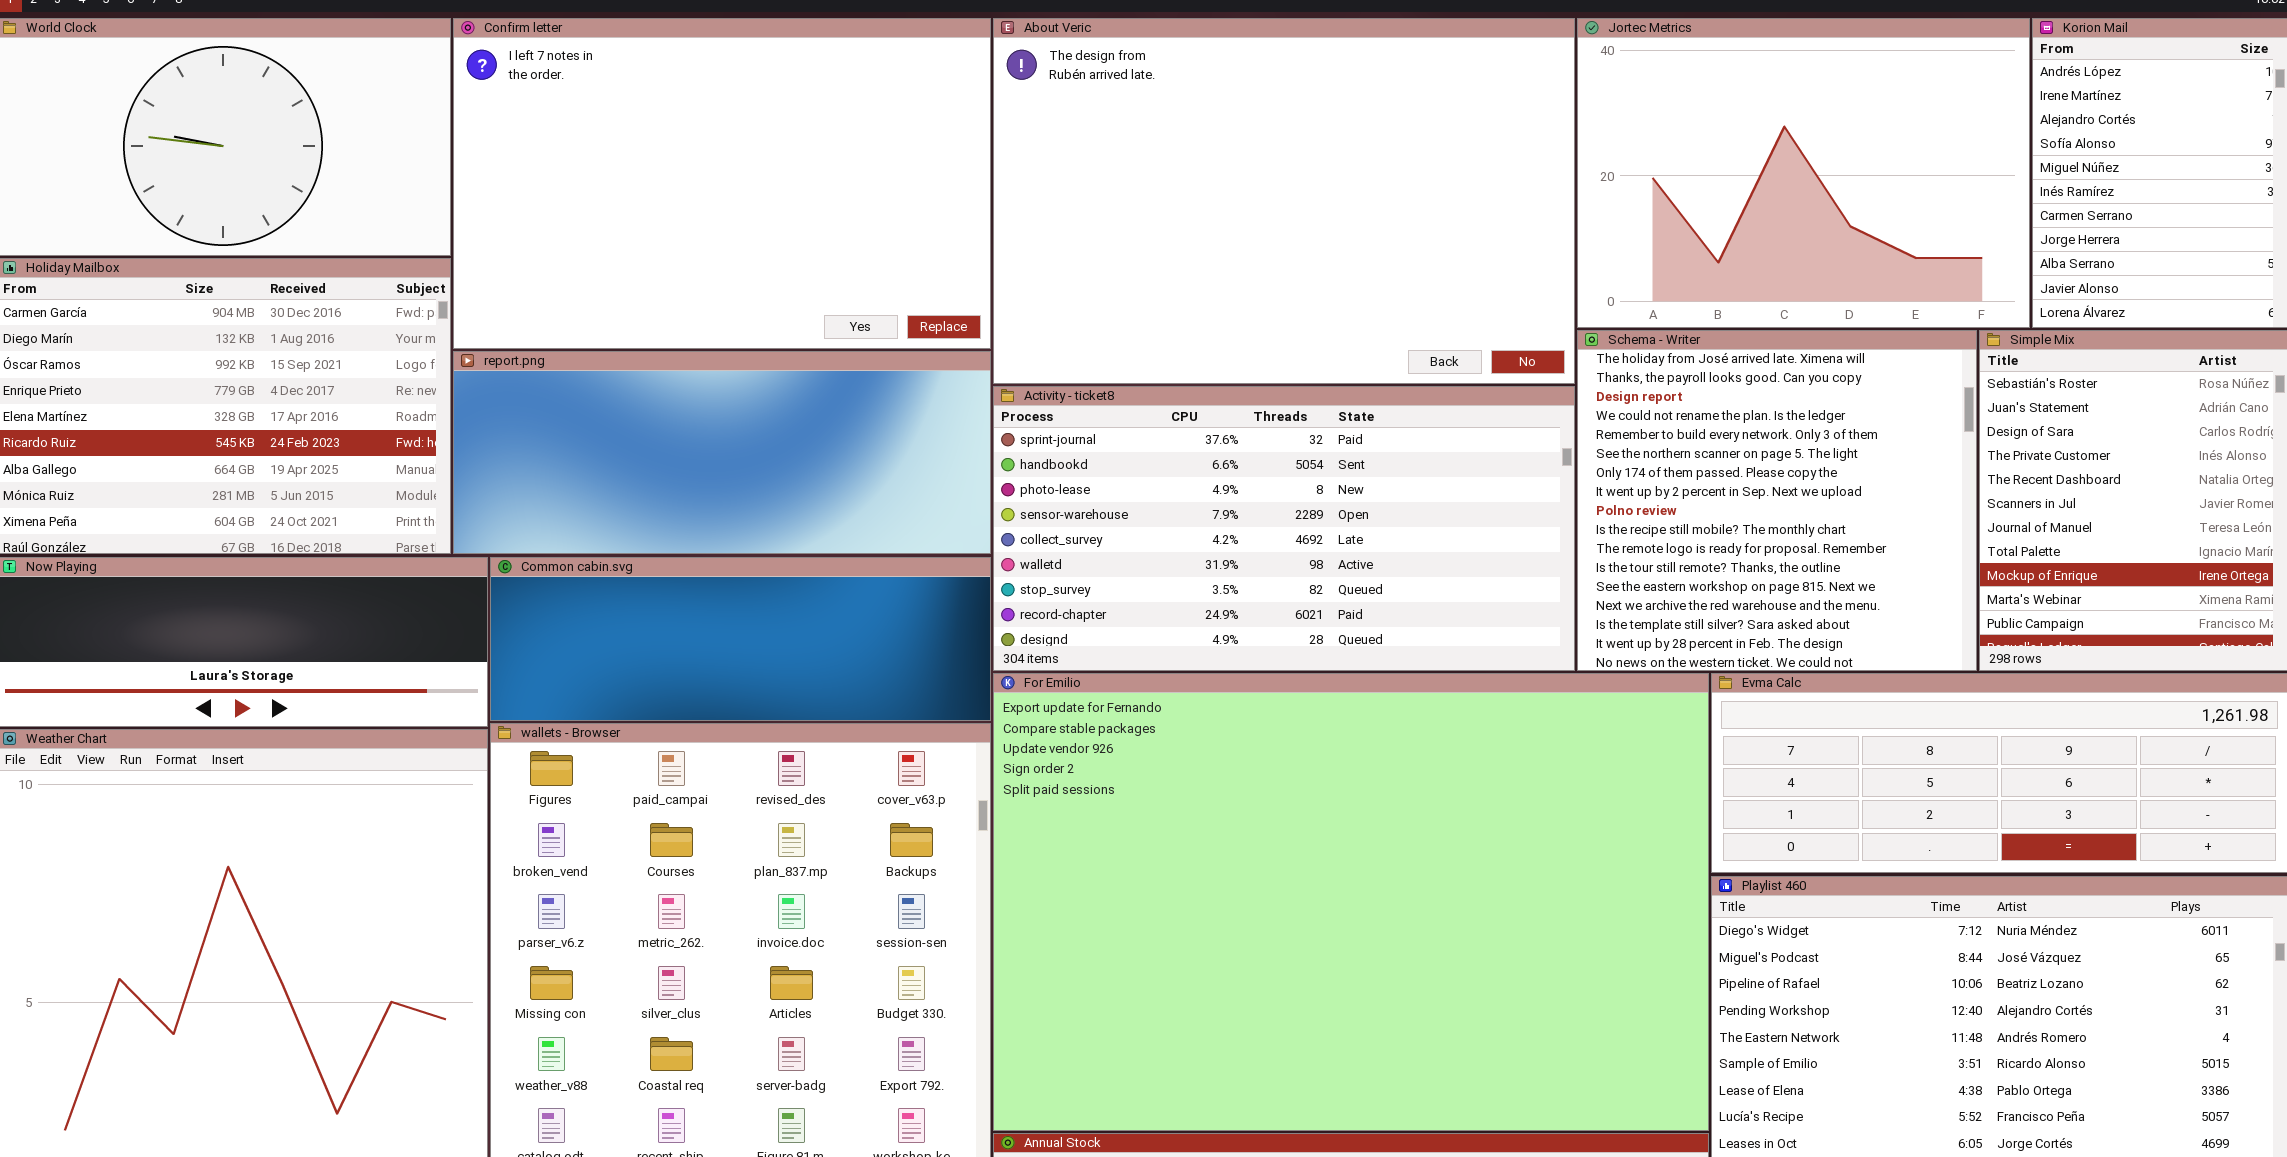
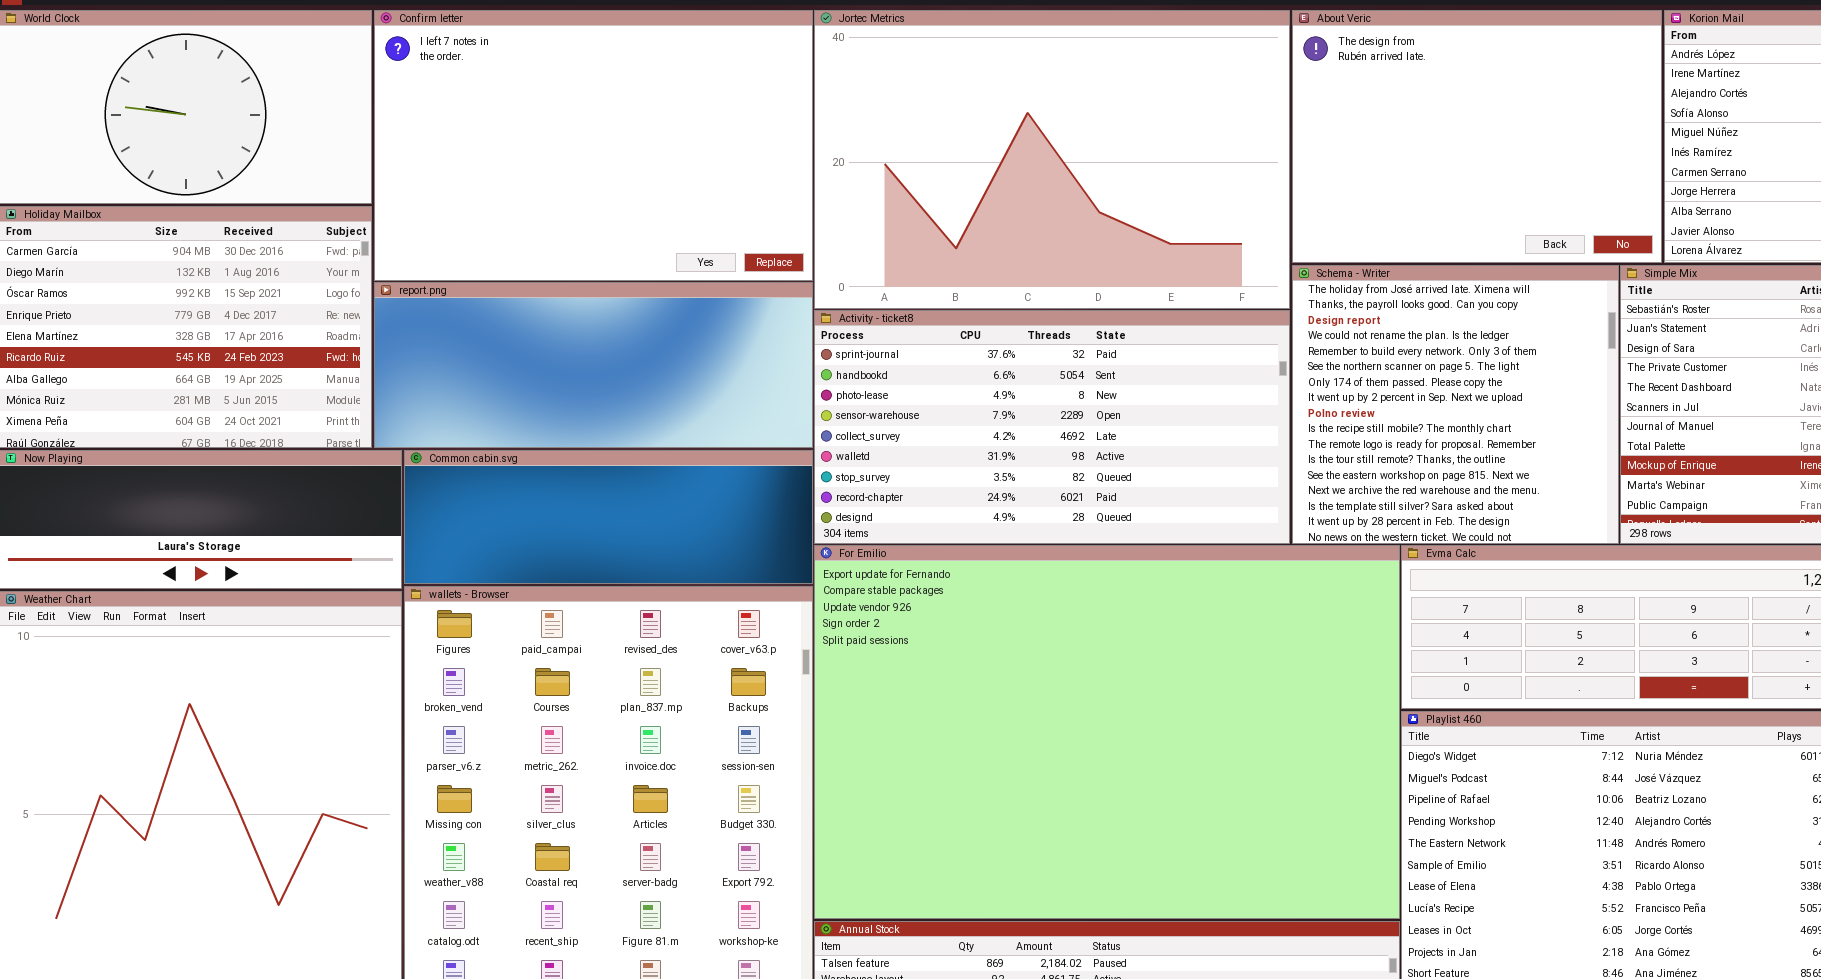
About Veric: [993,18,1575,384] -> [1292,10,1662,263], moved, resized
Jortec Metrics: [1577,18,2030,328] -> [814,10,1290,309], moved, resized

